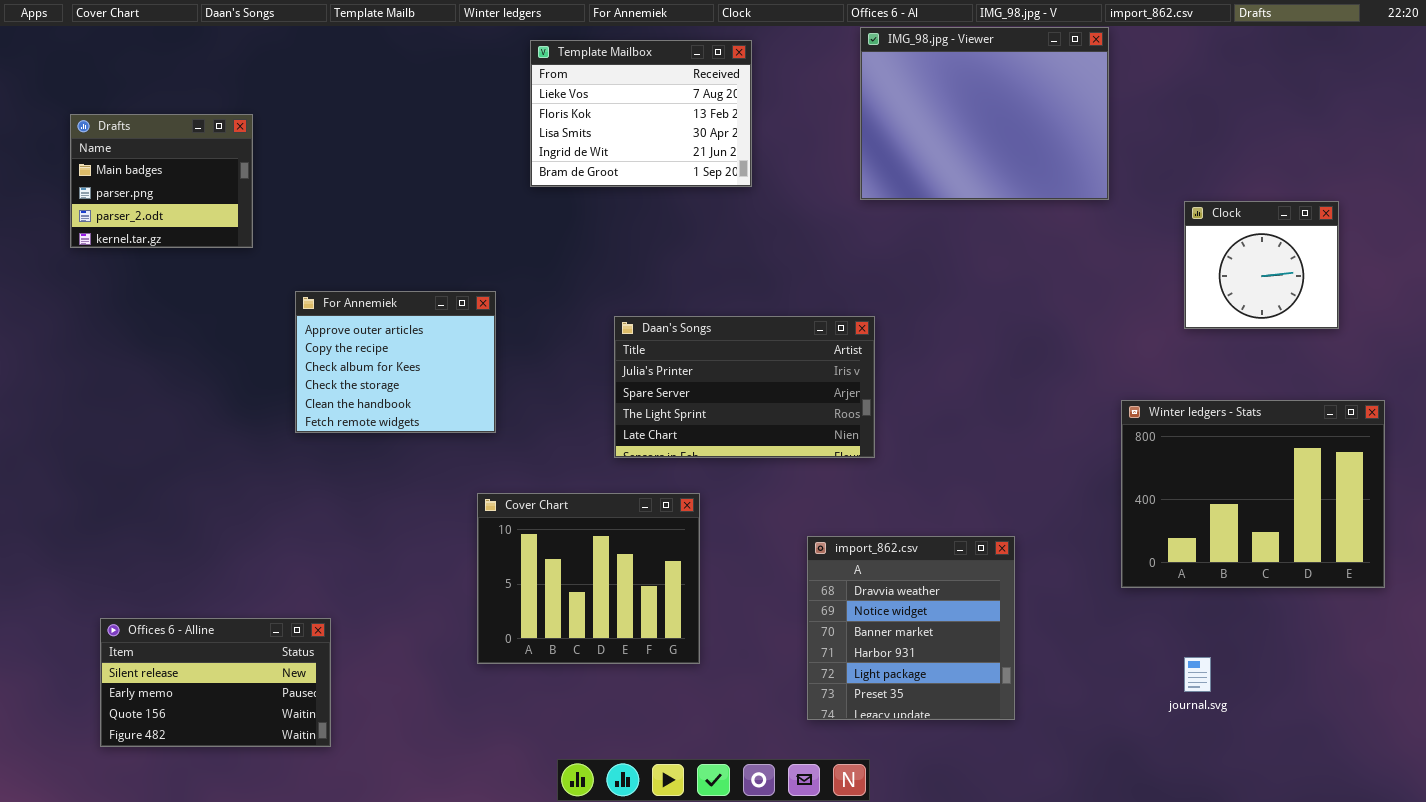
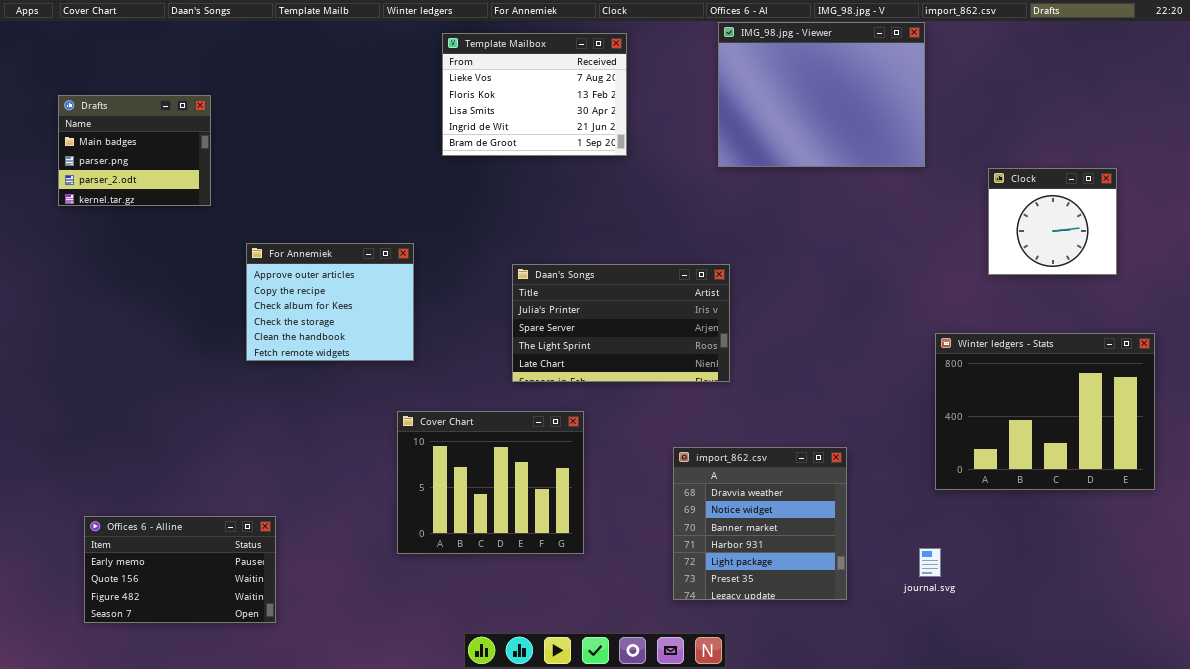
Offices 6 - Alline: [100,618,331,747] -> [84,516,276,623], scrolled down 1 row
journal.svg: [1184,657,1211,692] -> [919,548,941,577], moved

